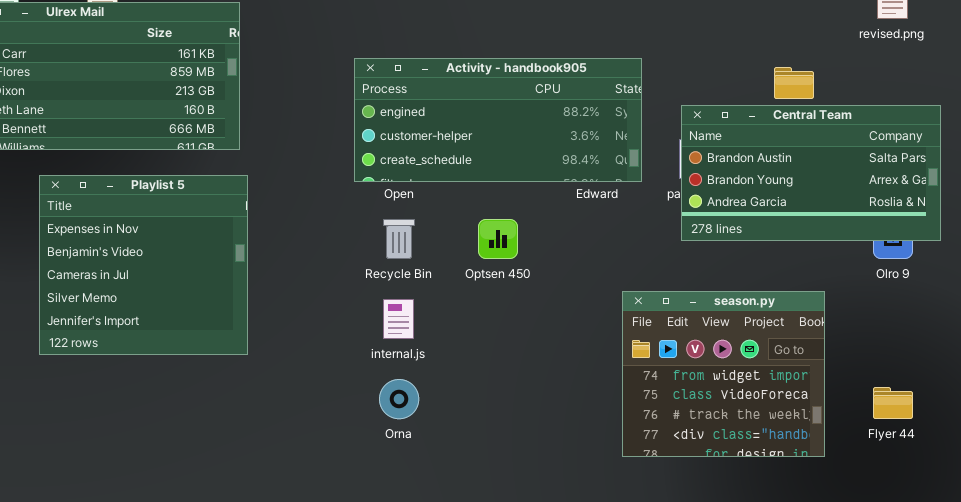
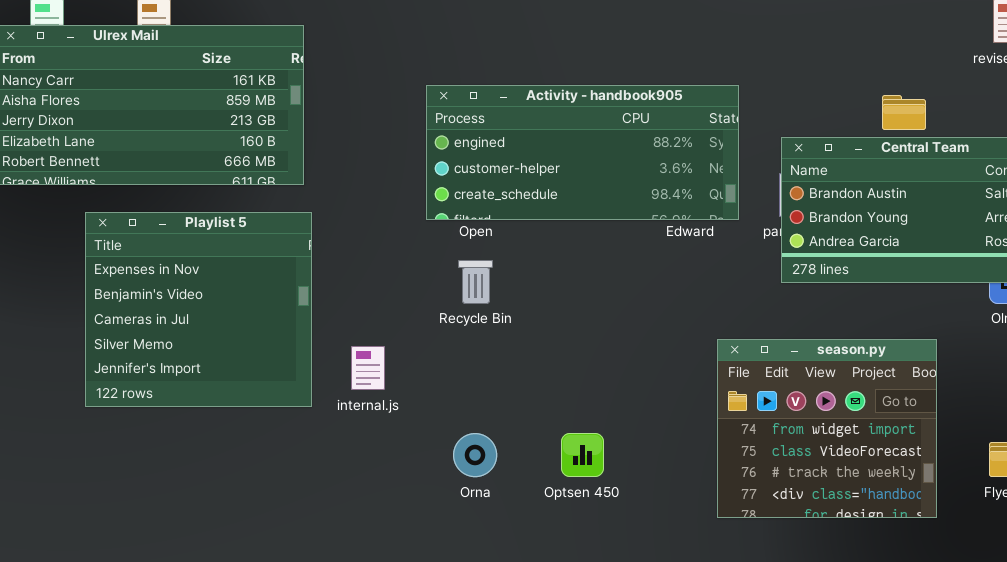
Optsen 450: [478,219,518,259] -> [561,433,604,477], moved
internal.js: [383,299,414,339] -> [351,346,385,390], moved

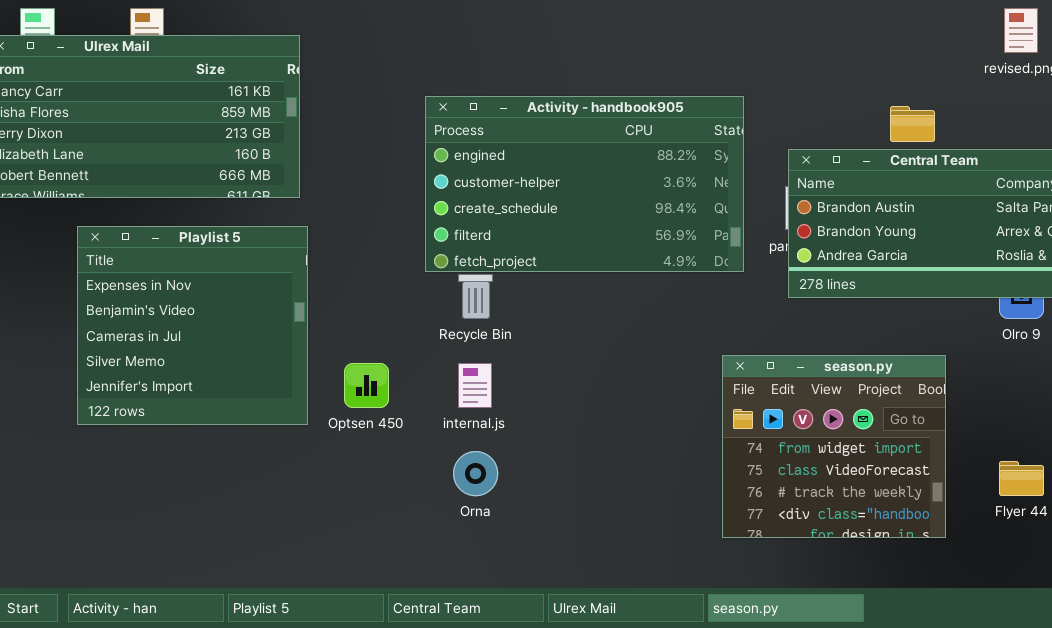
Activity - handbook905: [426,85,739,220] -> [425,96,744,272], resized
internal.js: [351,346,385,390] -> [458,363,492,408], moved
Optsen 450: [561,433,604,477] -> [344,363,389,408], moved

